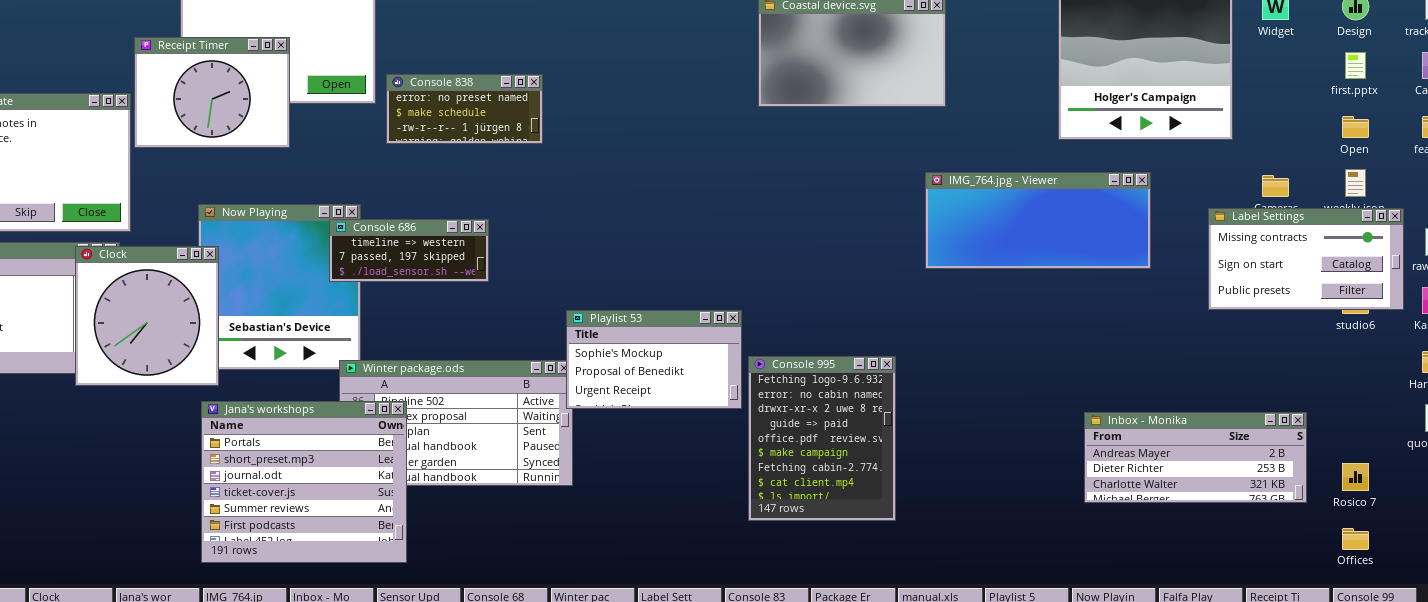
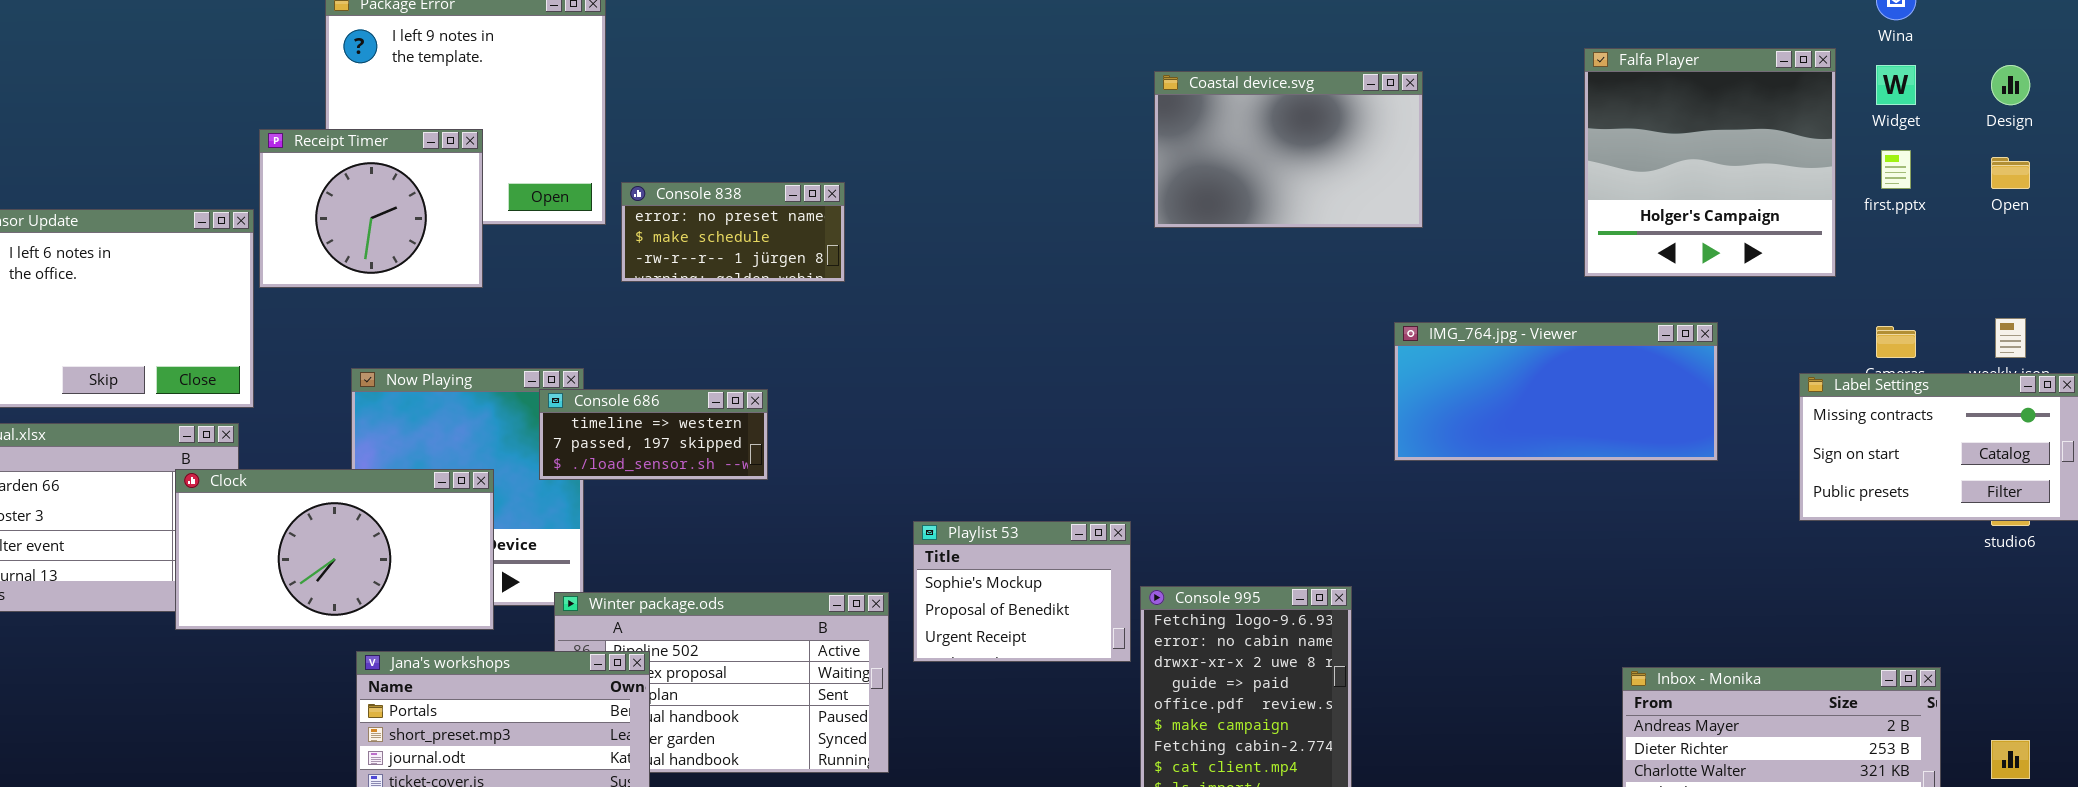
first.pptx: [1345,52,1366,79] -> [1881,150,1911,189], moved
Open: [1342,116,1369,138] -> [1991,157,2030,189], moved
Clock: [75,246,219,386] -> [175,469,494,630], resized
Playlist 53: [566,310,742,409] -> [913,521,1131,662], resized

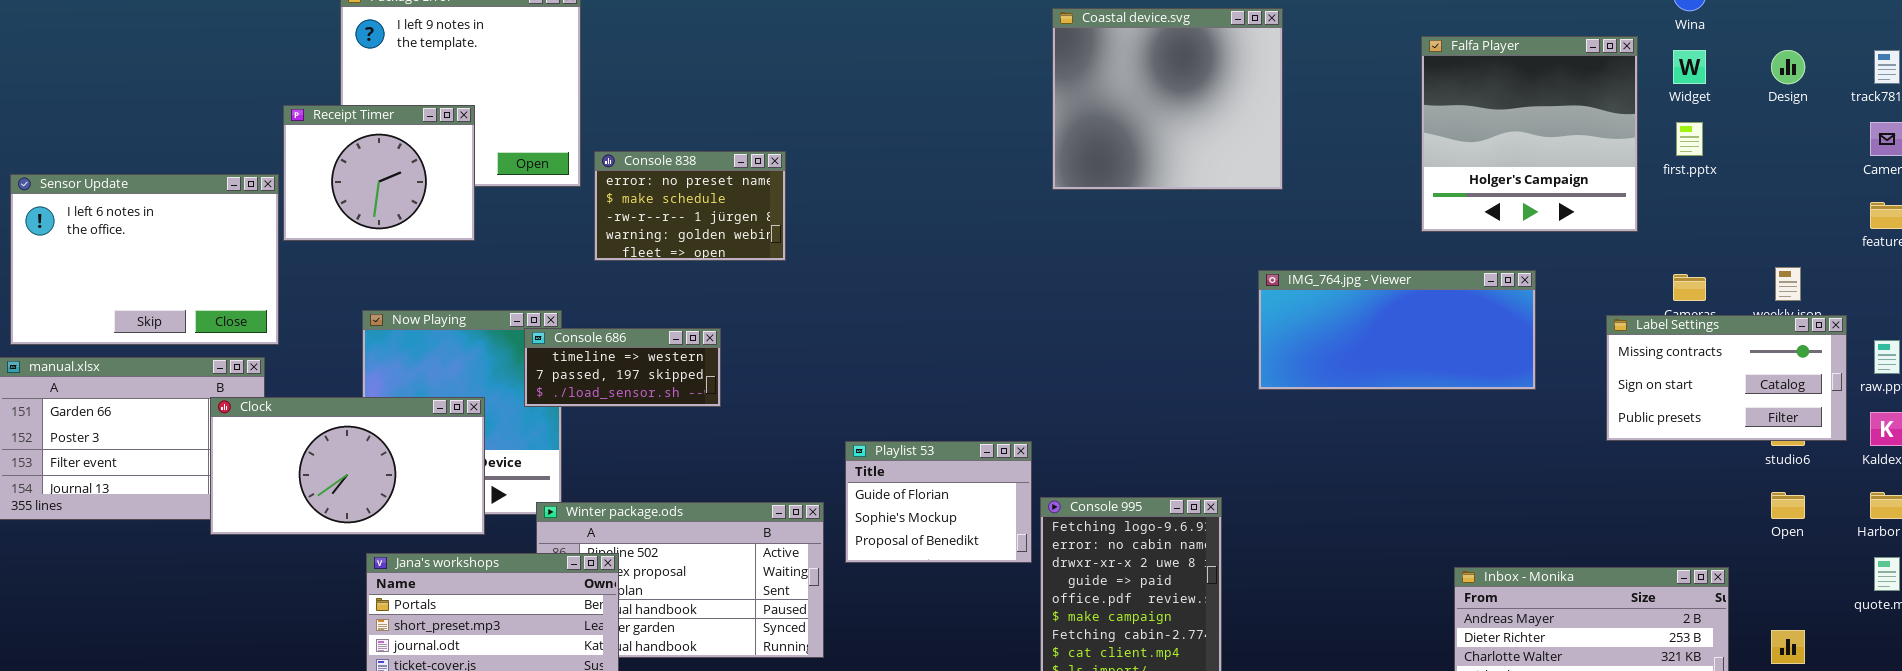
Coastal device.svg: [1154,71,1423,228] -> [1052,8,1283,190], resized
Open: [1991,157,2030,189] -> [1771,492,1805,519], moved
Console 838: [621,182,845,282] -> [594,151,786,261], resized
Playlist 53: [913,521,1131,662] -> [845,441,1032,563], scrolled up 1 row

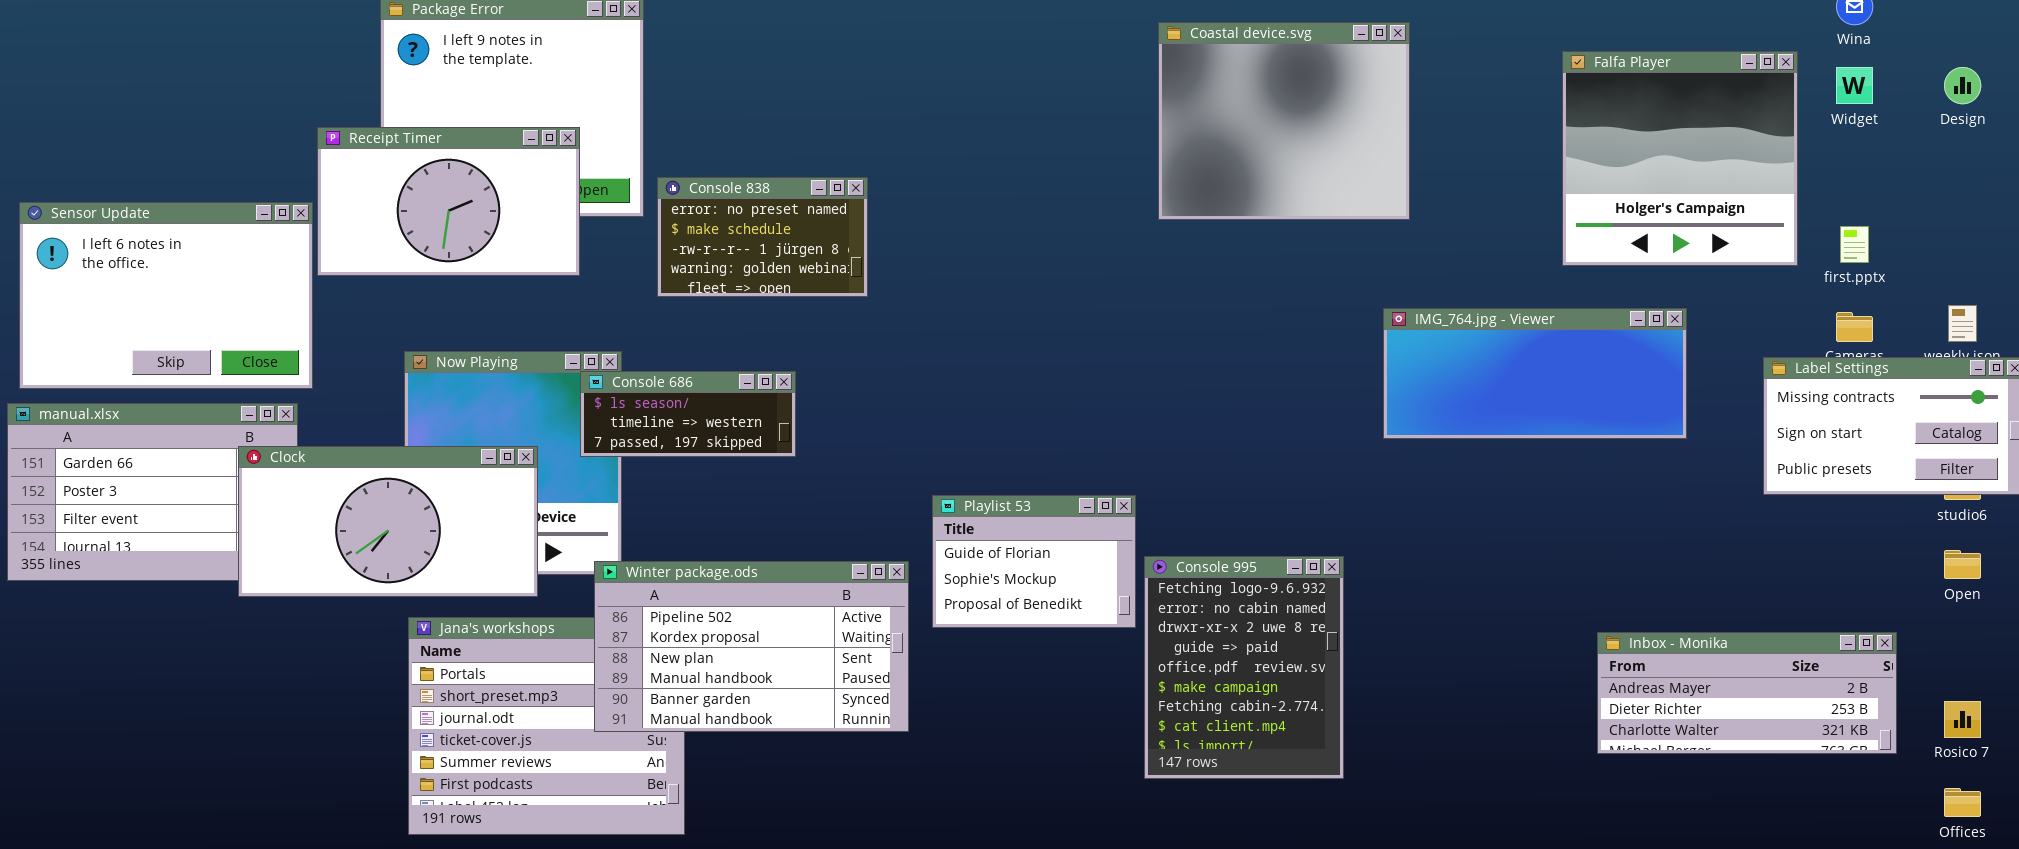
Receipt Timer: [283,105,475,241] -> [317,127,580,276], resized
first.pptx: [1676,122,1703,156] -> [1840,226,1869,263], moved
Console 686: [524,328,721,407] -> [580,371,796,457], scrolled up 1 row
Winter package.ods: [536,502,824,658] -> [594,561,909,732], raised

